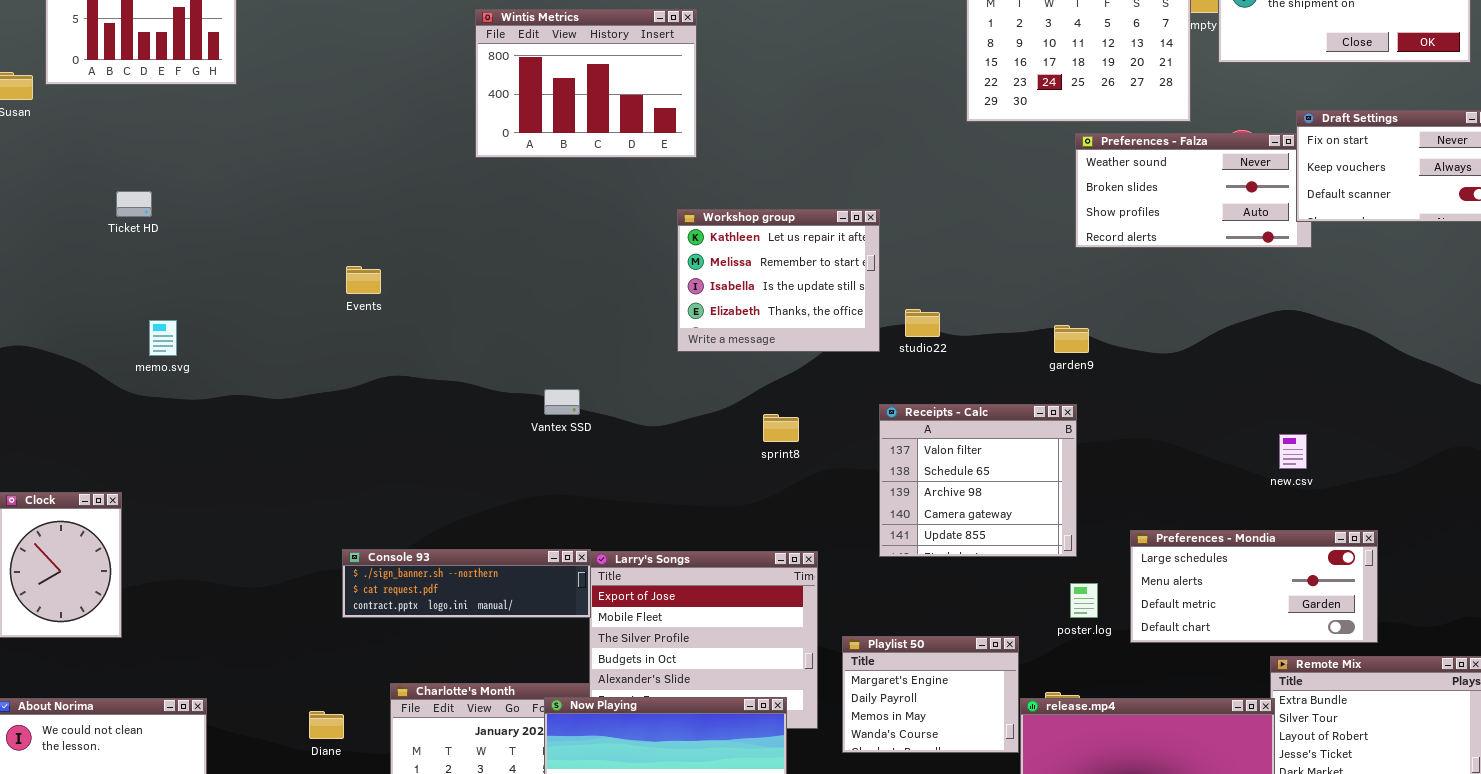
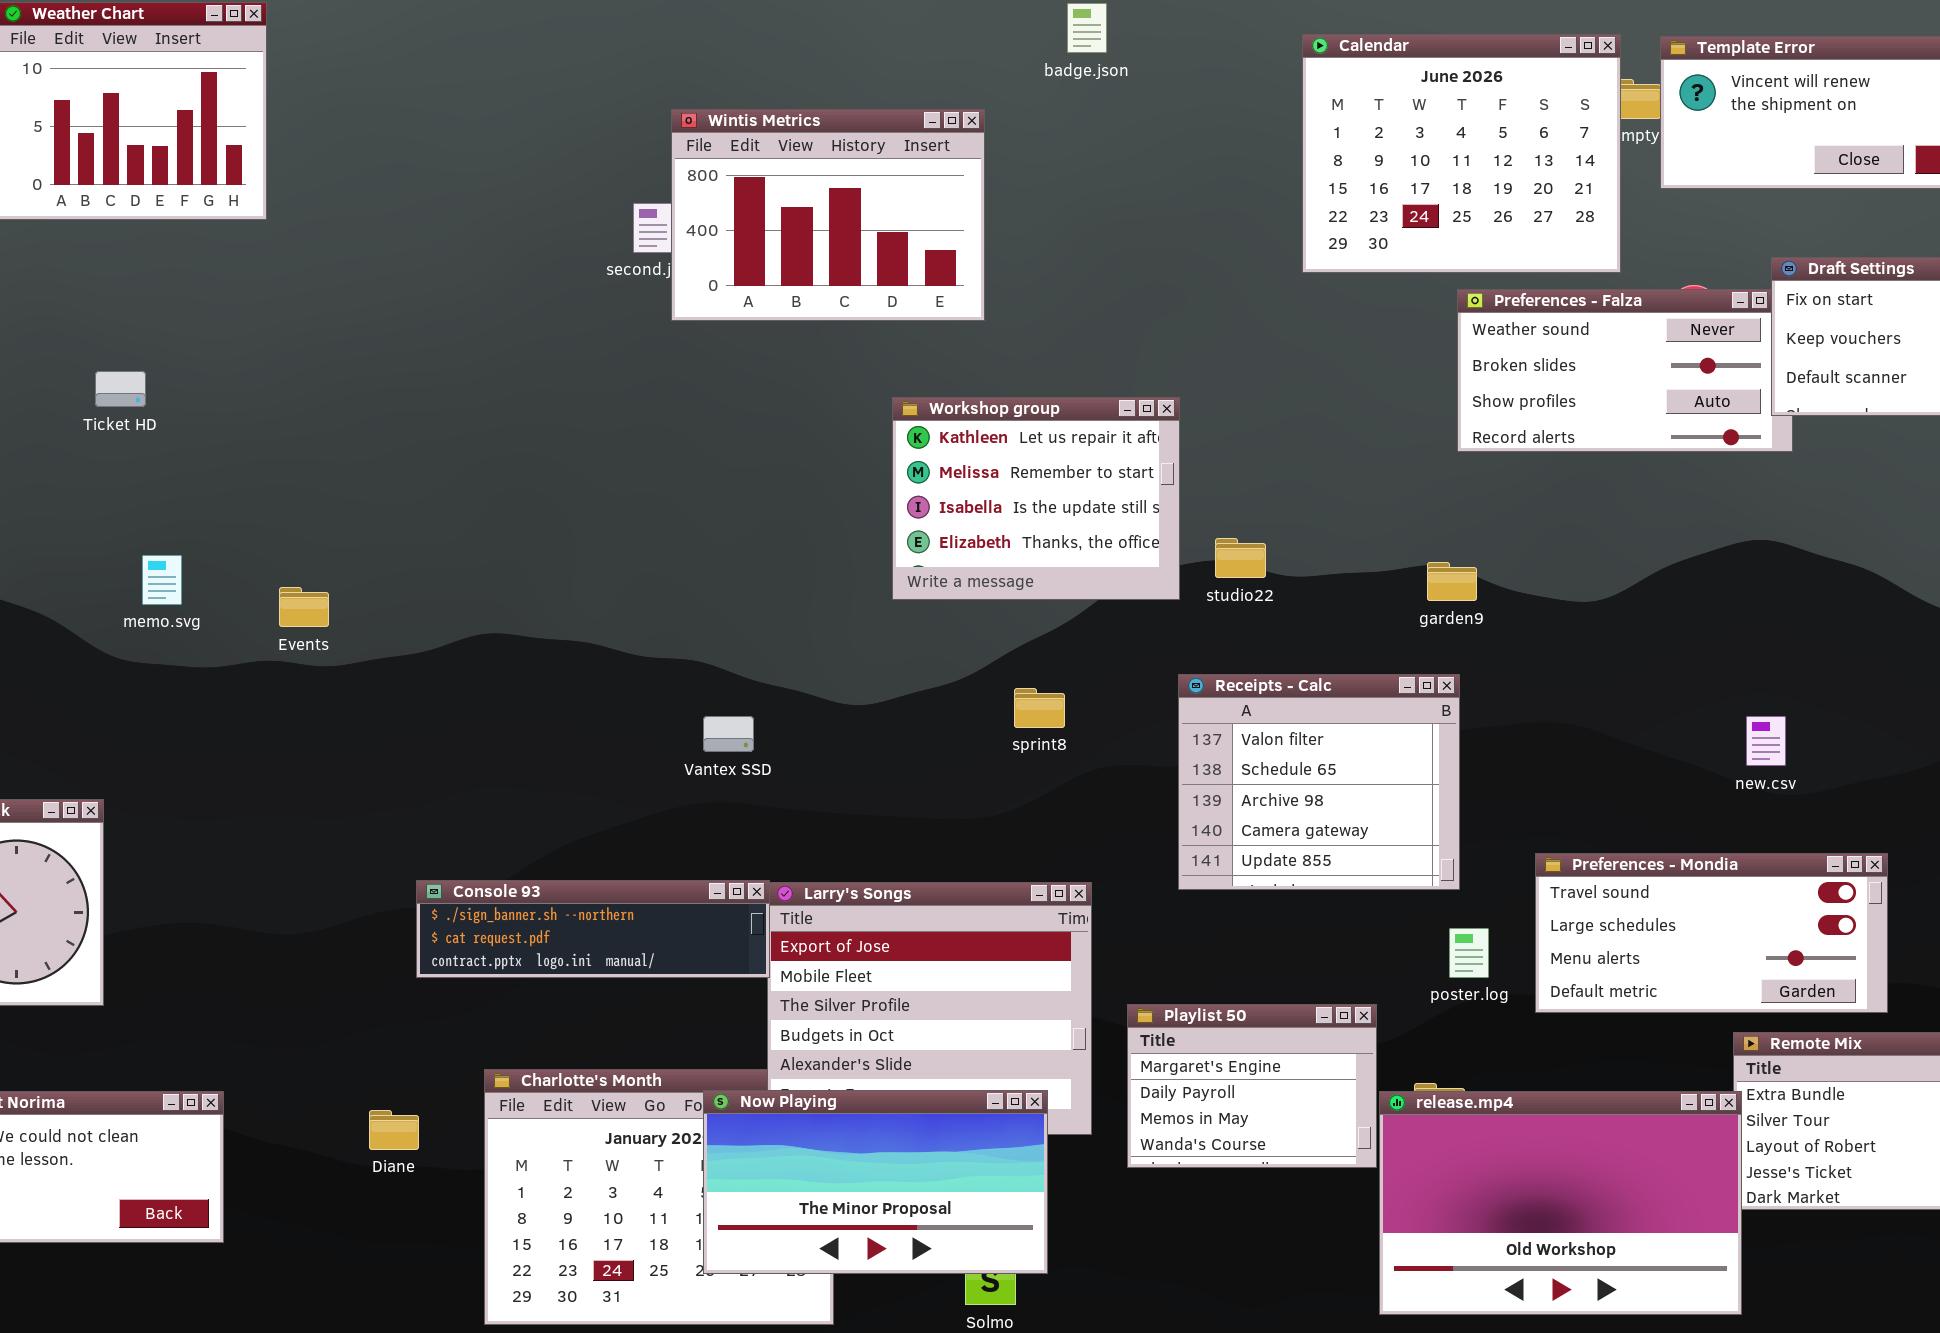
Wintis Metrics: [475,9,697,158] -> [671,109,985,321], moved
Events: [346,266,381,294] -> [279,587,329,627], moved
Vantex SSD: [544,389,580,415] -> [703,716,754,752], moved
Preferences - Mondia: [1130,530,1378,643] -> [1535,853,1888,1013], scrolled up 1 row

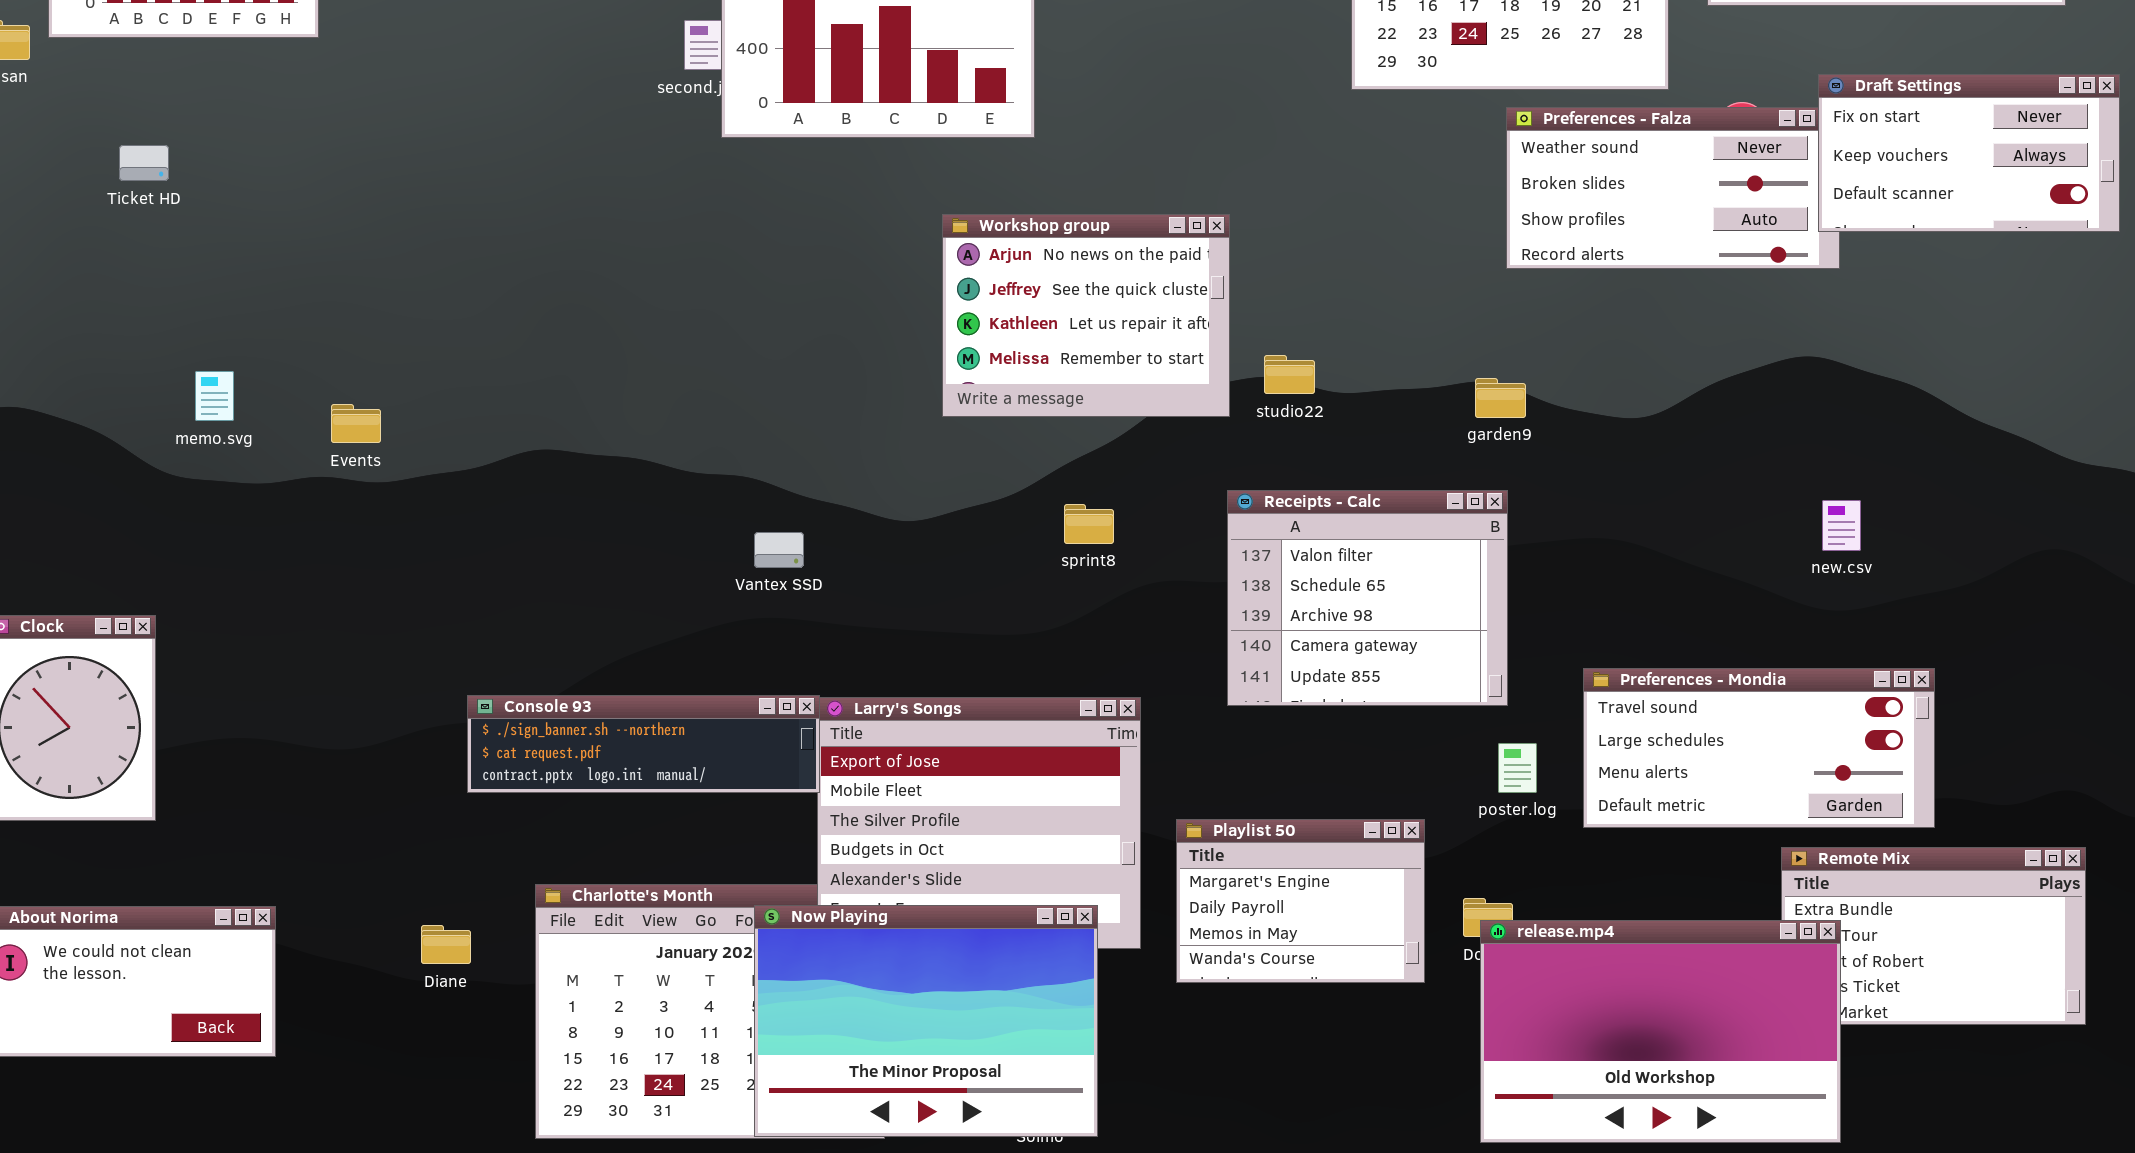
Ticket HD: [95,371,146,407] -> [119,145,169,181], moved
Workshop group: [892,397,1180,600] -> [942,214,1230,417], scrolled up 2 rows
new.csv: [1746,716,1786,766] -> [1822,500,1861,551], moved
Now Playing: [703,1090,1048,1274] -> [754,905,1098,1137], resized
release.mp4: [1379,1091,1742,1315] -> [1480,920,1841,1143], moved

